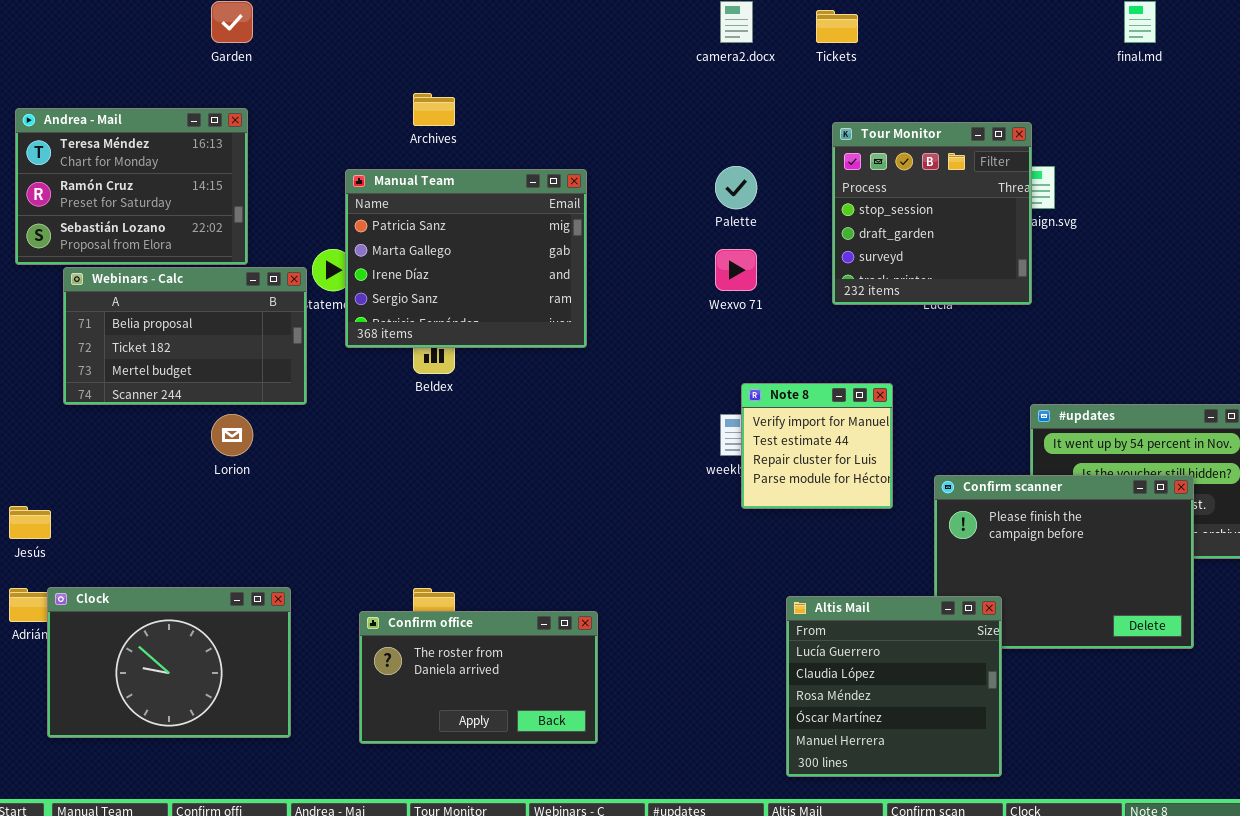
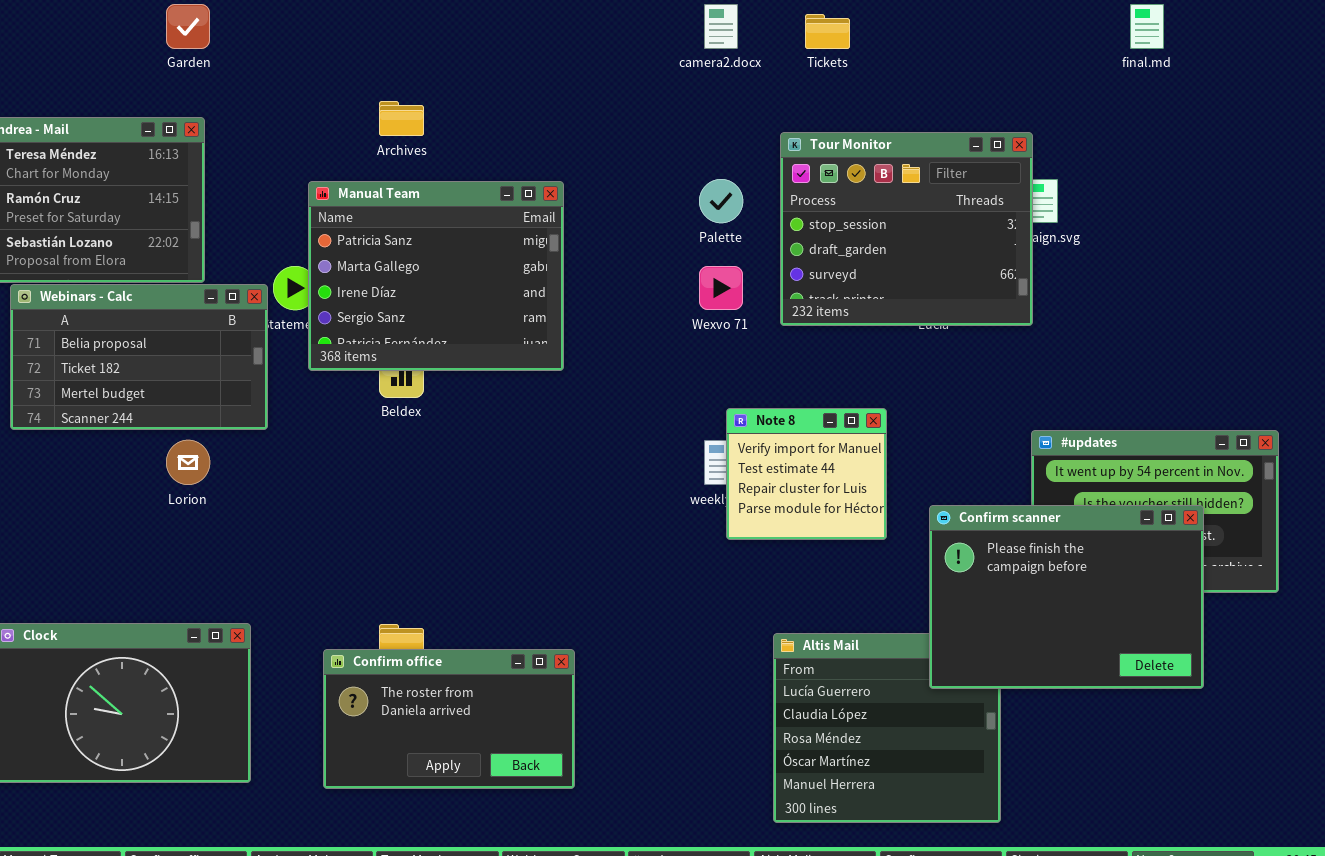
Tour Monitor: [832,122,1032,305] -> [780,132,1033,326], resized
Confirm scanner: [934,475,1194,649] -> [929,505,1204,689], raised

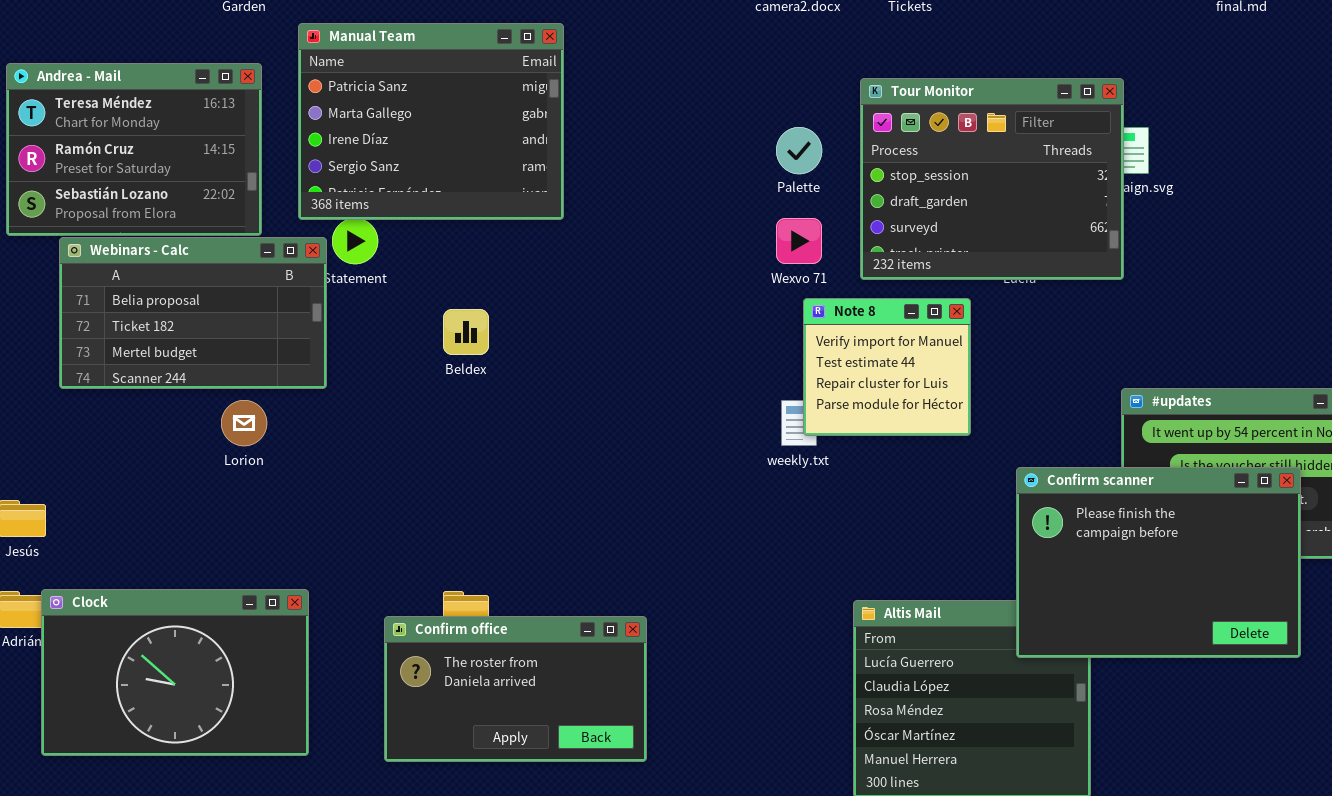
Manual Team: [308,181,564,371] -> [298,23,564,220], moved
Note 8: [726,408,887,540] -> [803,298,971,436], moved

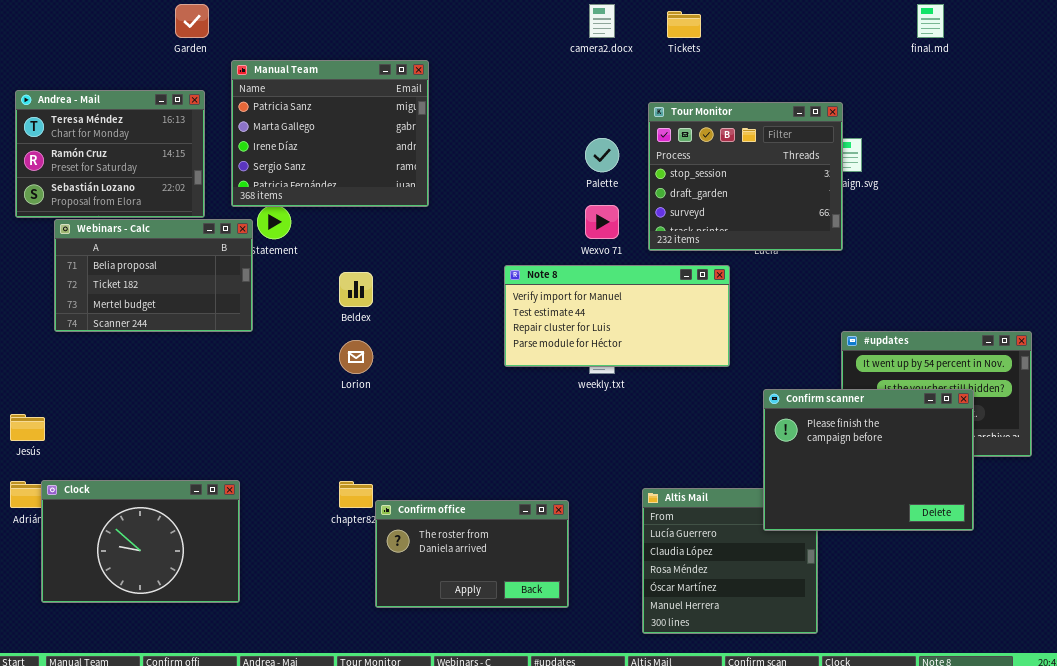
Note 8: [803,298,971,436] -> [504,265,730,367], resized
Lorion: [221,400,267,446] -> [339,340,373,374], moved
Confirm office: [384,616,647,762] -> [375,500,569,608], moved

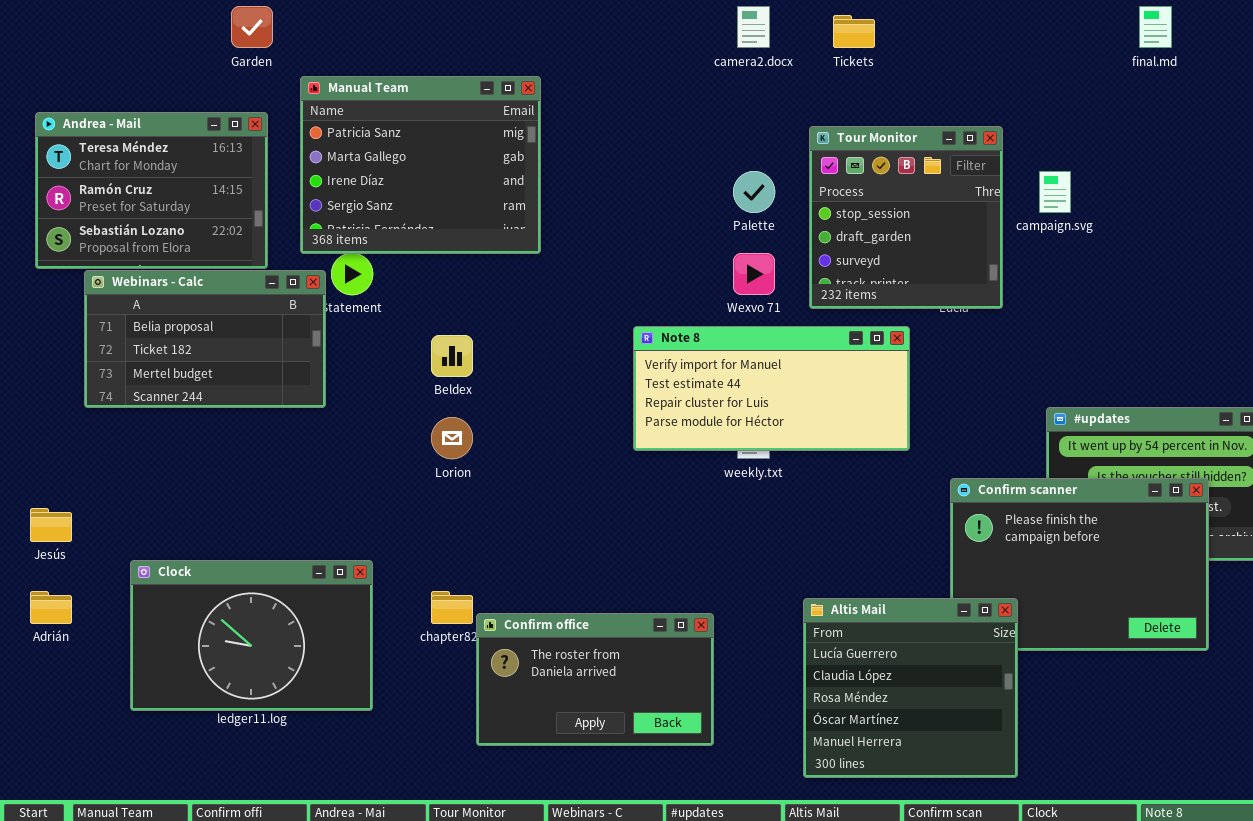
Tour Monitor: [648,102,843,251] -> [809,126,1003,309], resized
Clock: [41,480,240,603] -> [130,560,373,711], moved
Altis Mail: [642,488,818,634] -> [803,598,1018,778], raised

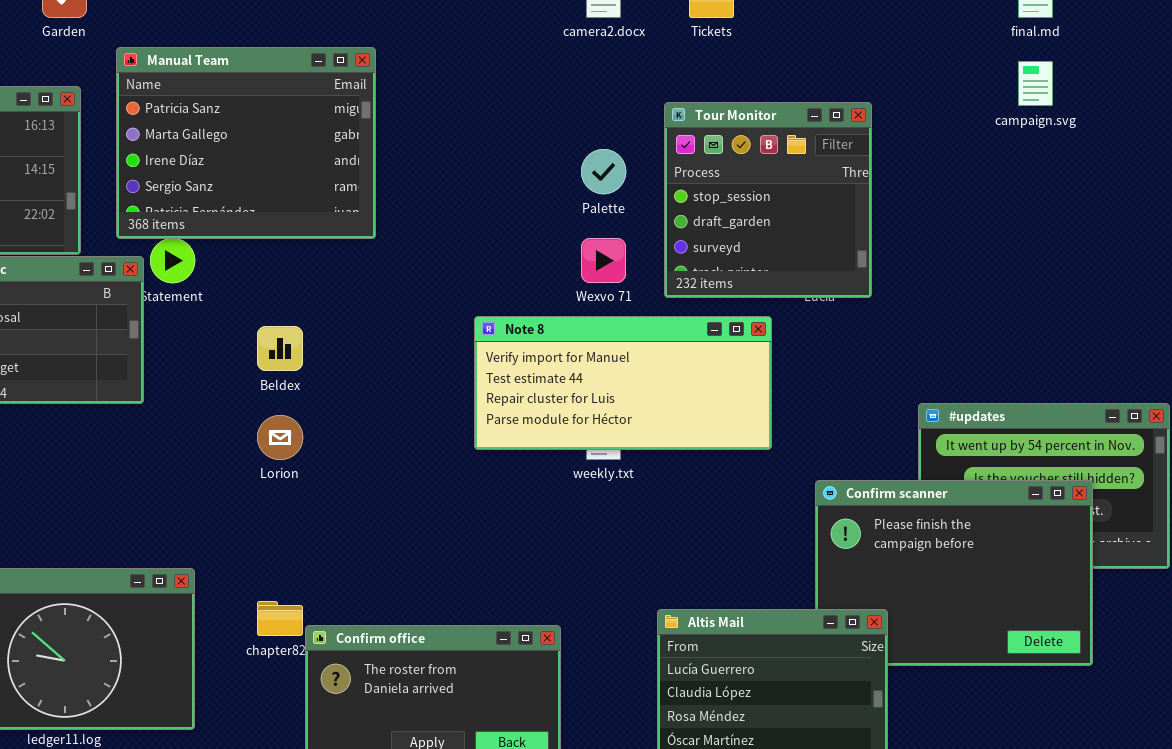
campaign.svg: [1039,171,1071,213] -> [1018,61,1053,106], moved

